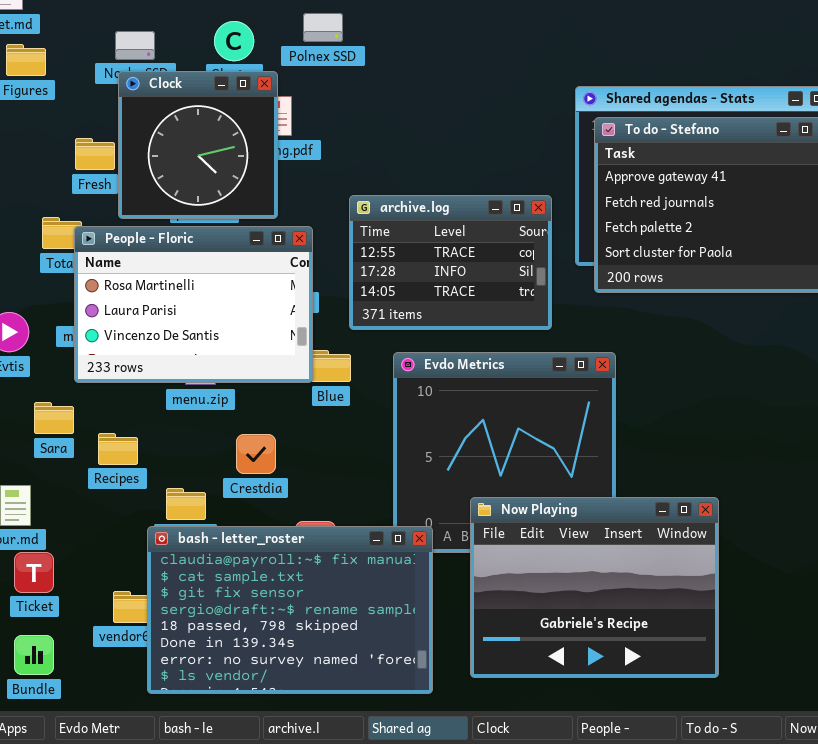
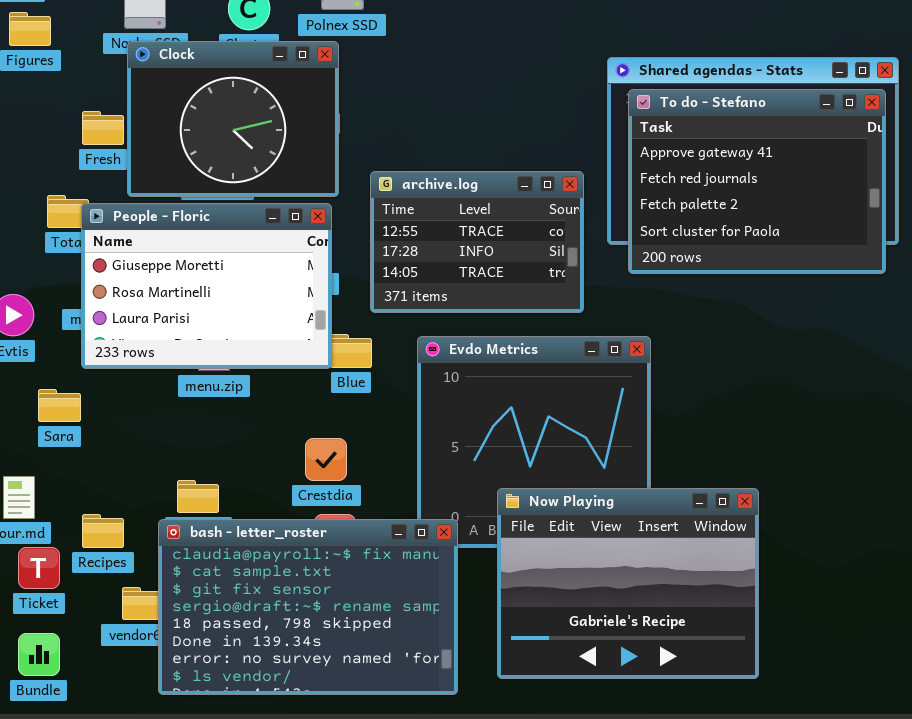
Clock: [118,71,278,219] -> [127,41,339,197], resized
People - Floric: [74,226,313,383] -> [81,203,332,369], scrolled up 1 row
Recipes: [98,433,138,465] -> [82,514,124,548], moved
Crestdia: [236,434,276,474] -> [305,438,347,481], moved

